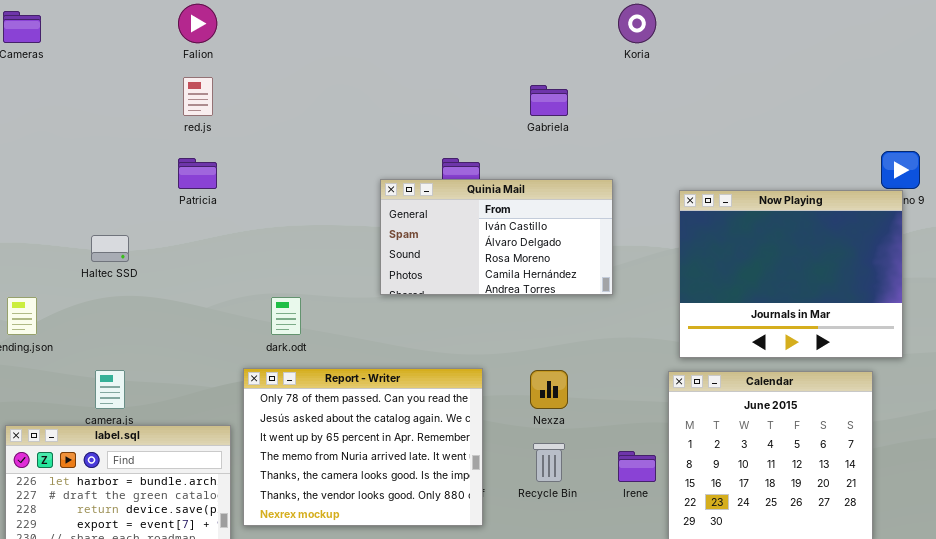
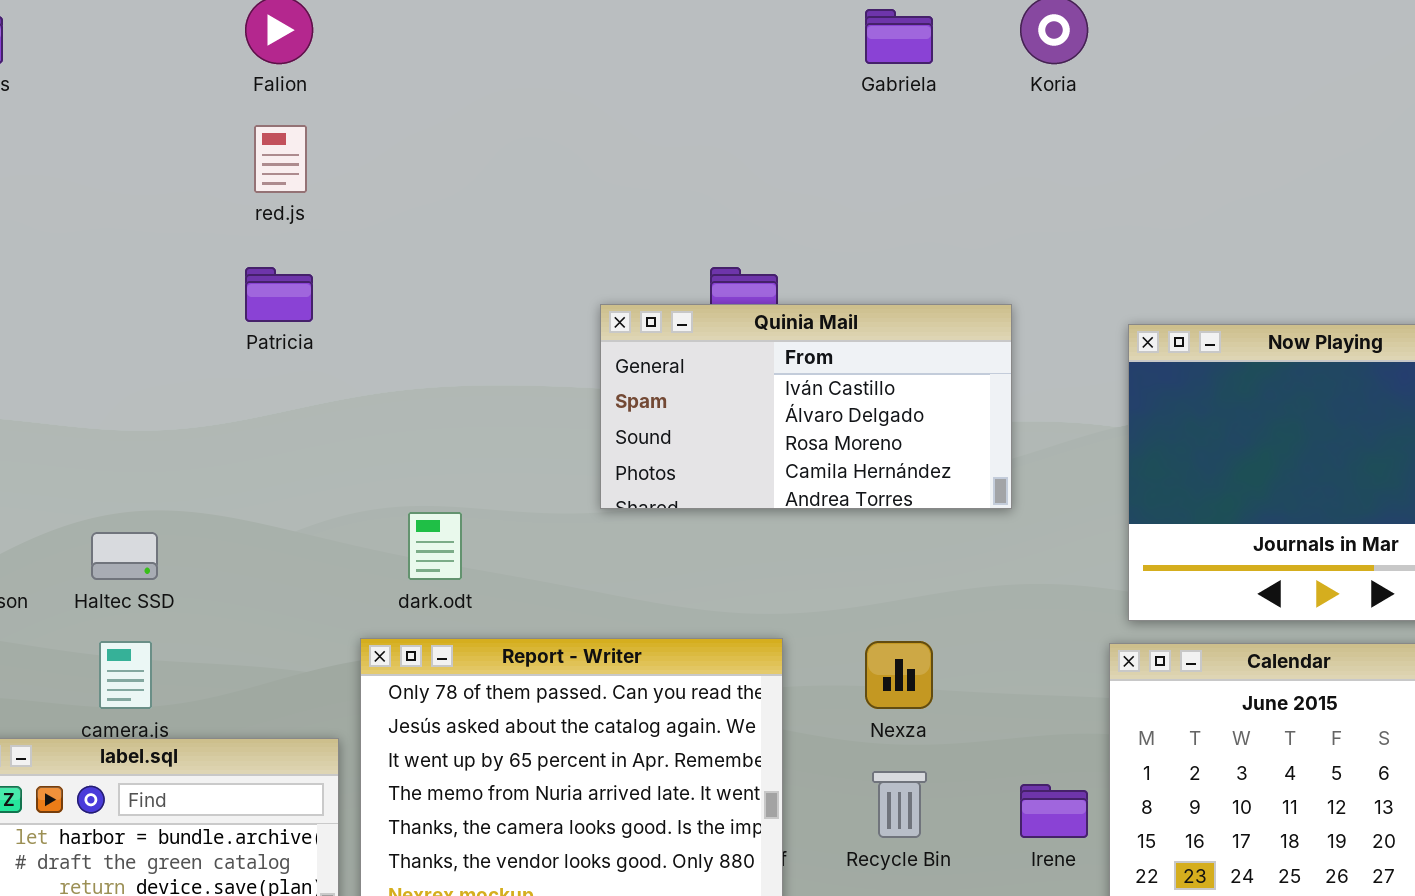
Gabriela: [530,85,568,116] -> [865,9,933,64], moved
Haltec SSD: [91,235,129,262] -> [91,532,158,580], moved

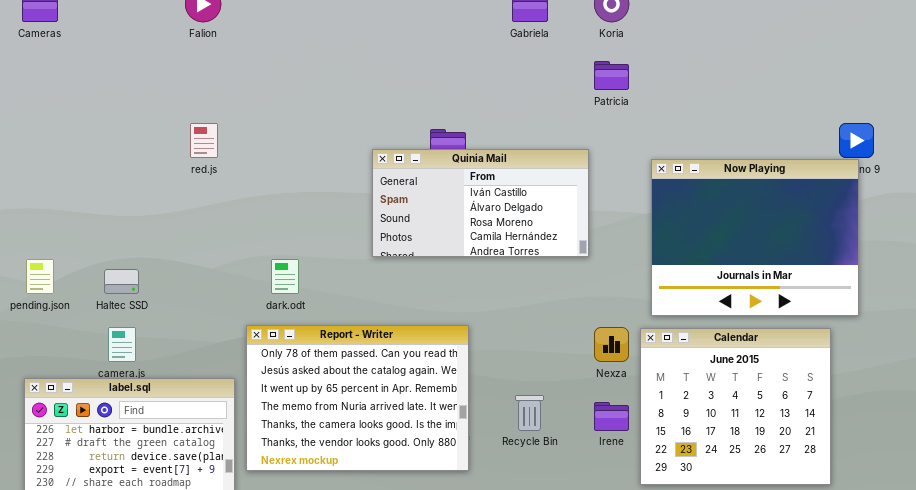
red.js: [254,125,307,193] -> [190,123,218,158], moved
Patricia: [245,267,313,322] -> [594,61,629,90], moved
Nexza: [865,641,933,709] -> [594,327,629,362], moved

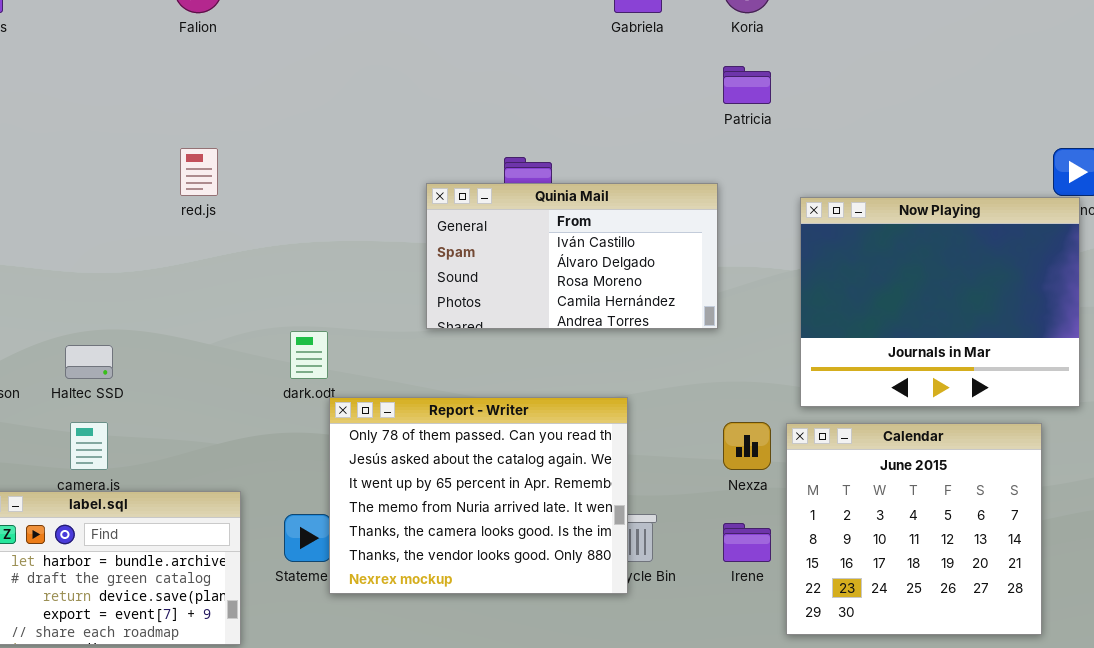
Report - Writer: [246,325,469,471] -> [329,397,628,594], moved

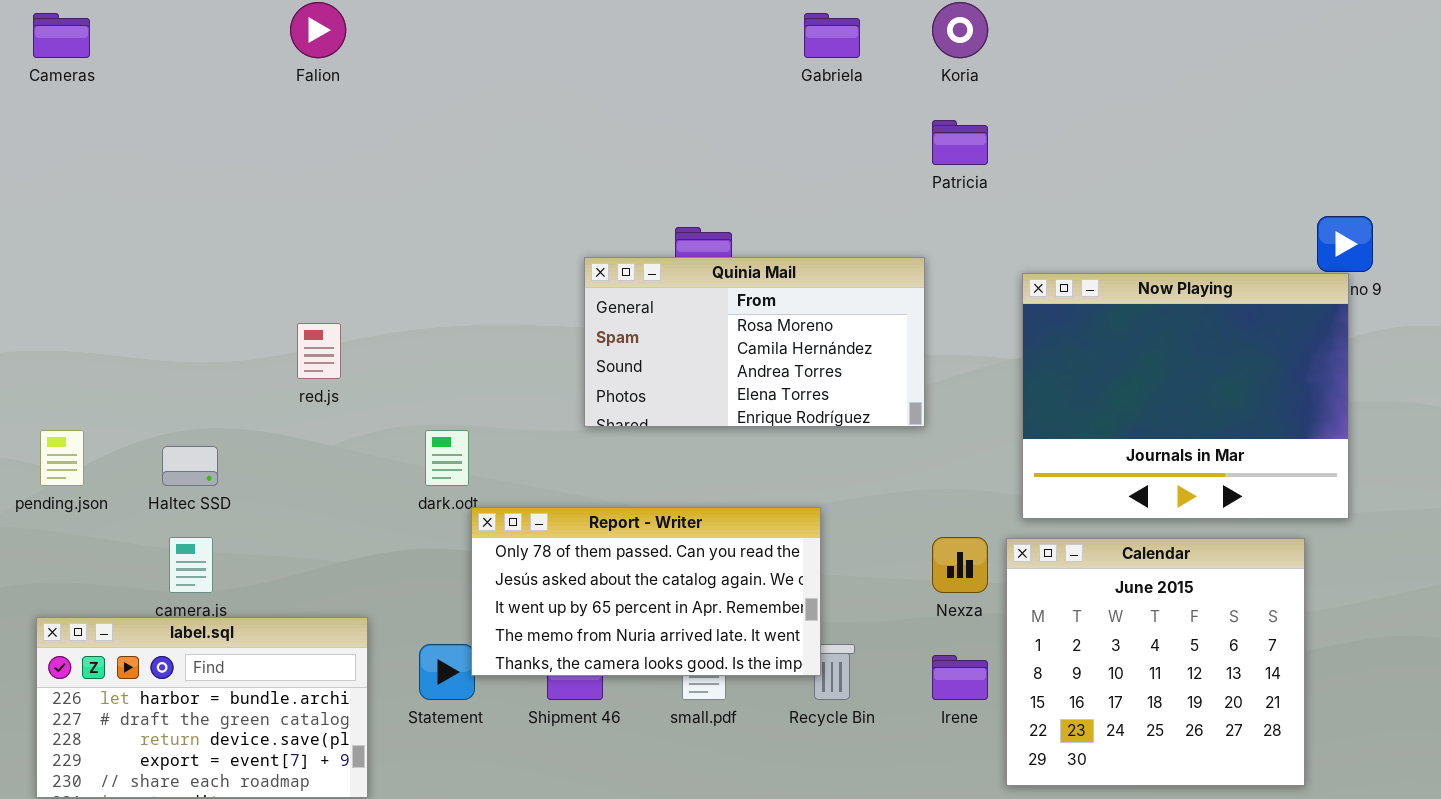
red.js: [180,148,218,196] -> [297,323,341,379], moved
Quinia Mail: [426,183,718,329] -> [584,257,925,427], scrolled down 2 rows
Report - Writer: [329,397,628,594] -> [471,507,821,676], resized

